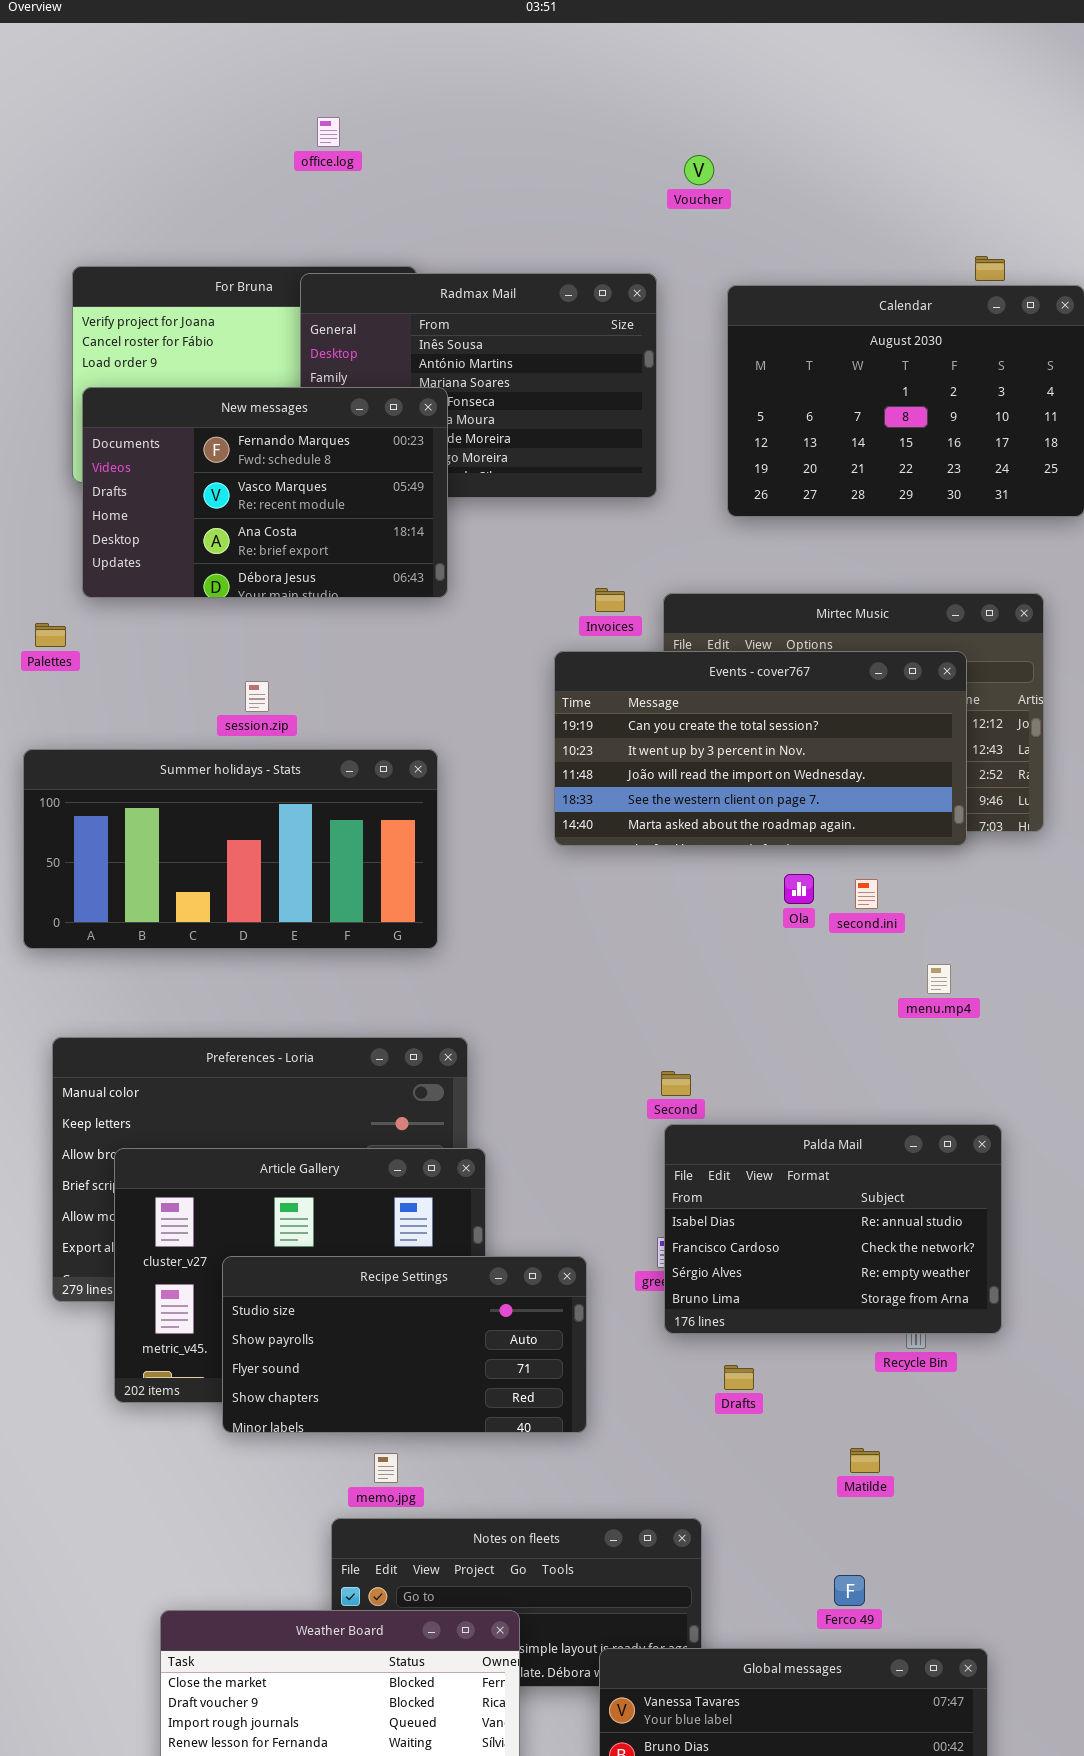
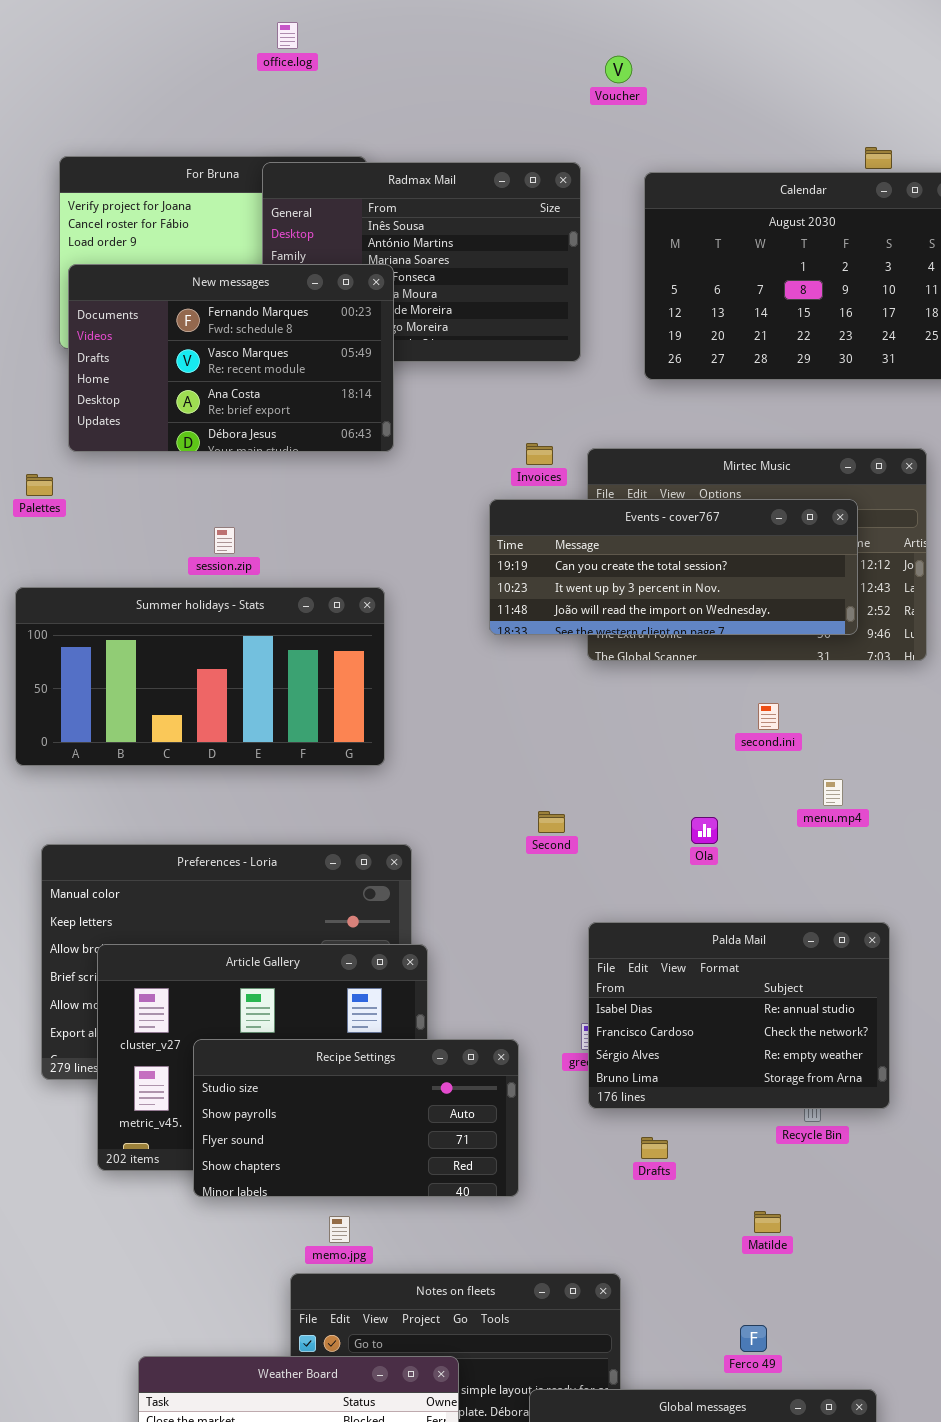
Events - cover767: [554,651,967,846] -> [489,499,858,635], resized
Ola: [784,874,814,904] -> [691,817,718,844], moved
Second: [661,1071,691,1096] -> [538,811,565,833], moved

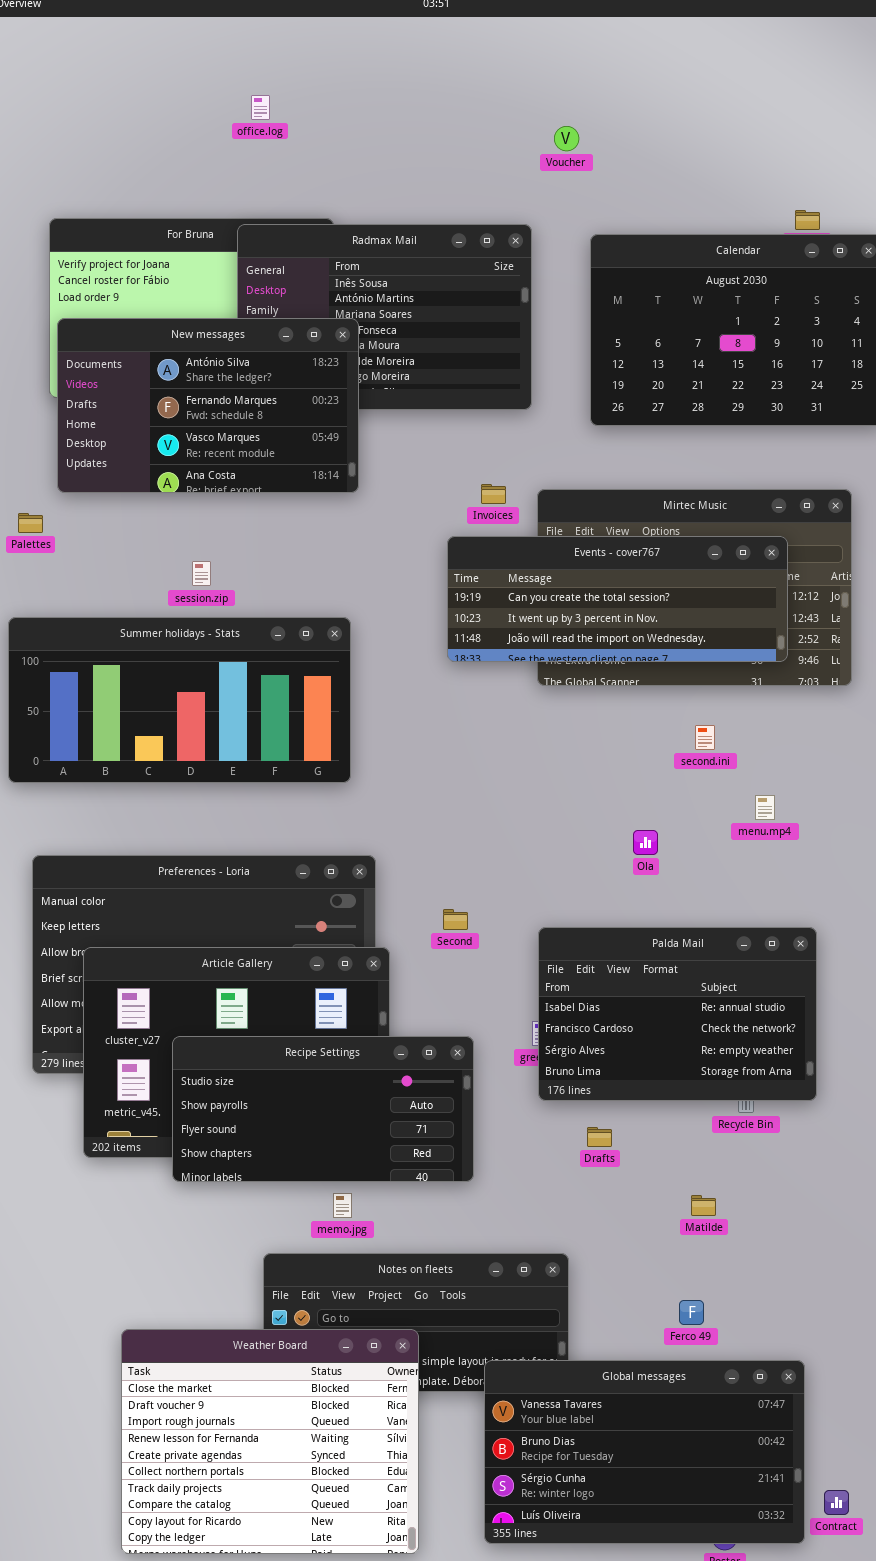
New messages: [68,264,394,452] -> [57,318,359,493], scrolled up 1 row
Second: [538,811,565,833] -> [443,909,468,930], moved
memo.jpg: [329,1216,350,1243] -> [333,1193,352,1218], moved

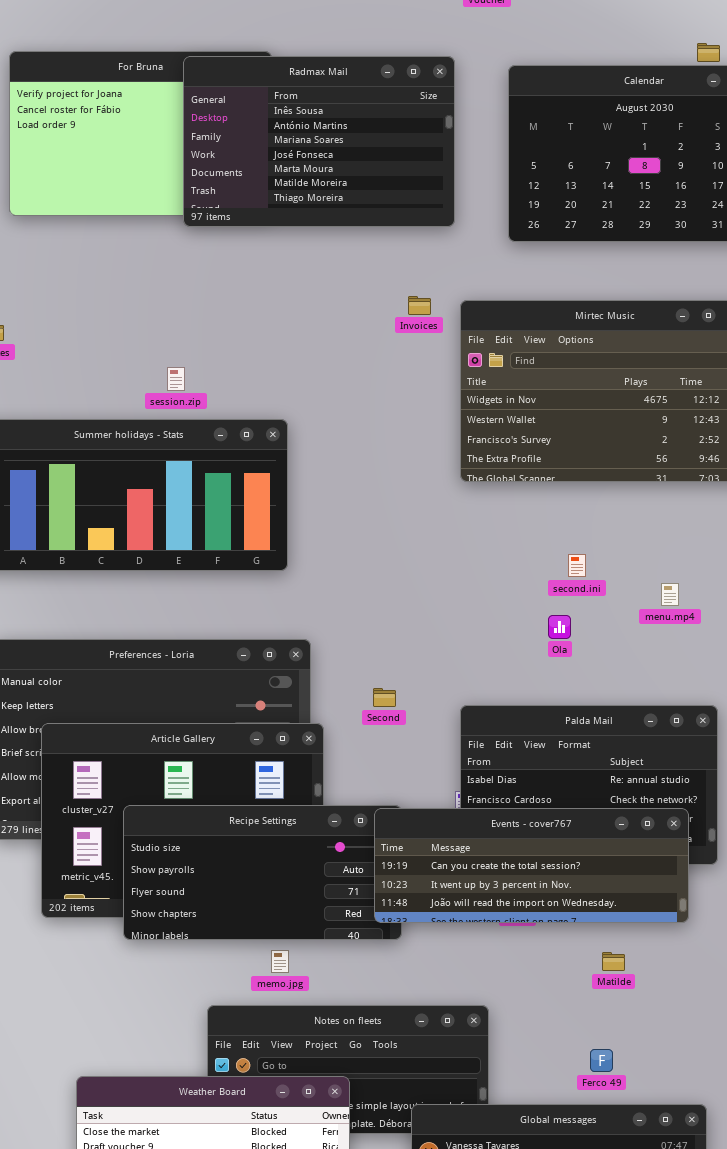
New messages: [57,318,359,493] -> none, closed
Events - cover767: [447,536,788,662] -> [374,808,689,923], moved
session.zip: [192,561,211,586] -> [167,367,185,391], moved
second.ini: [695,725,715,750] -> [568,554,586,577], moved

